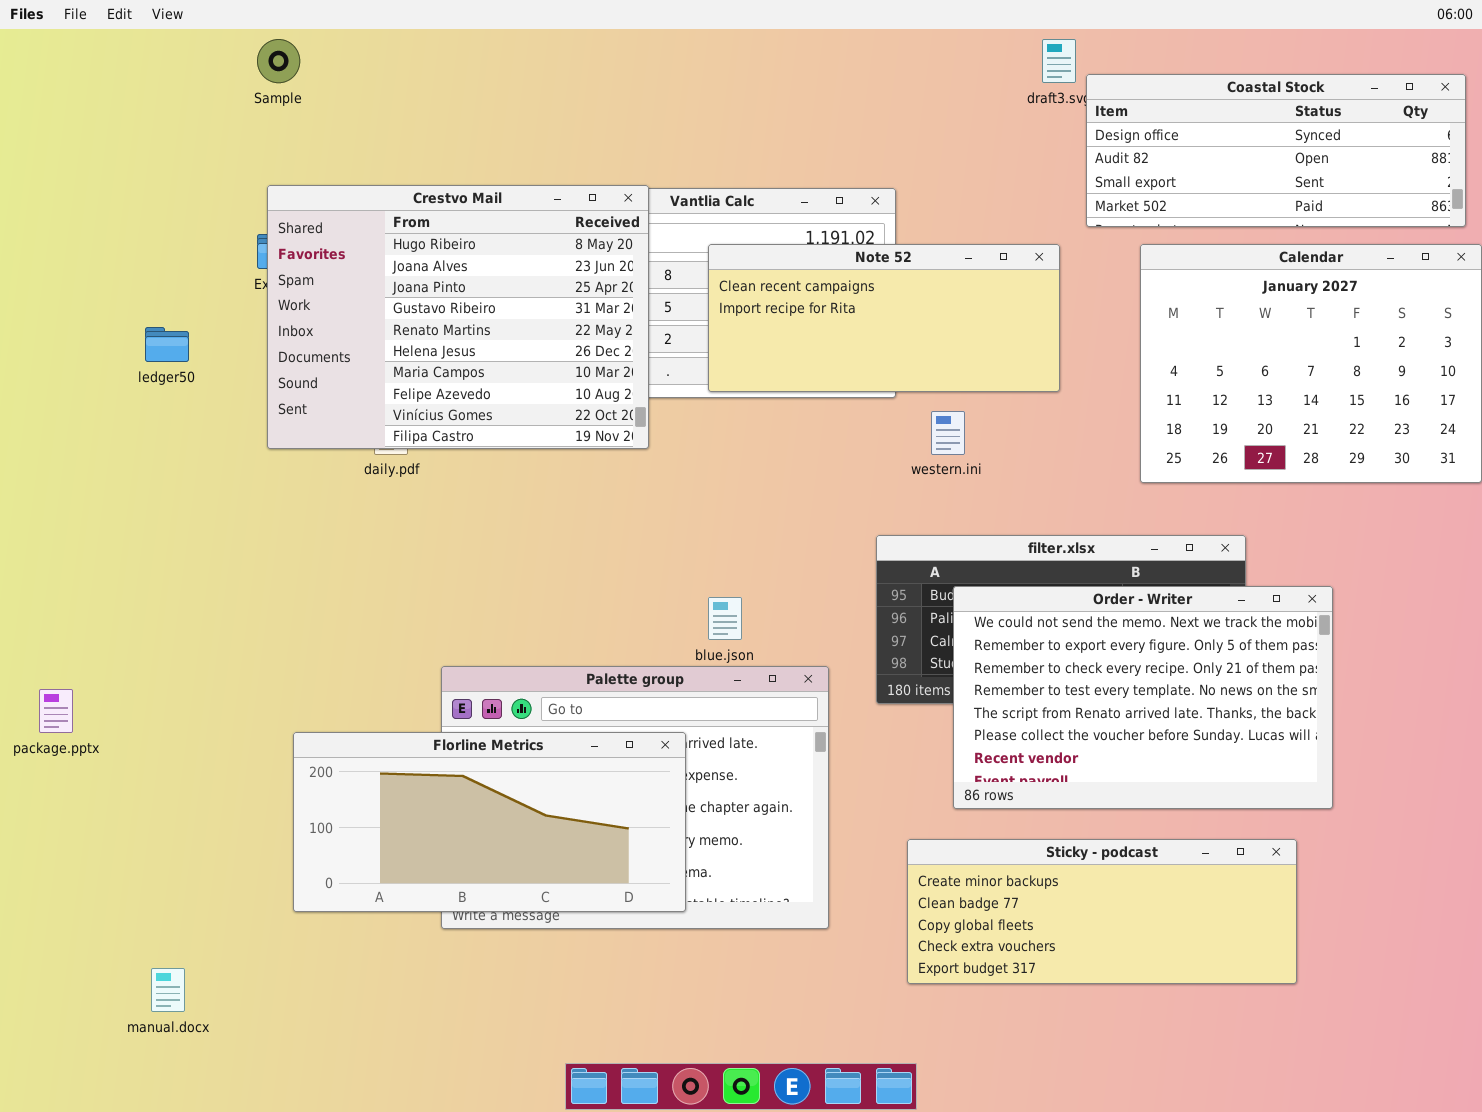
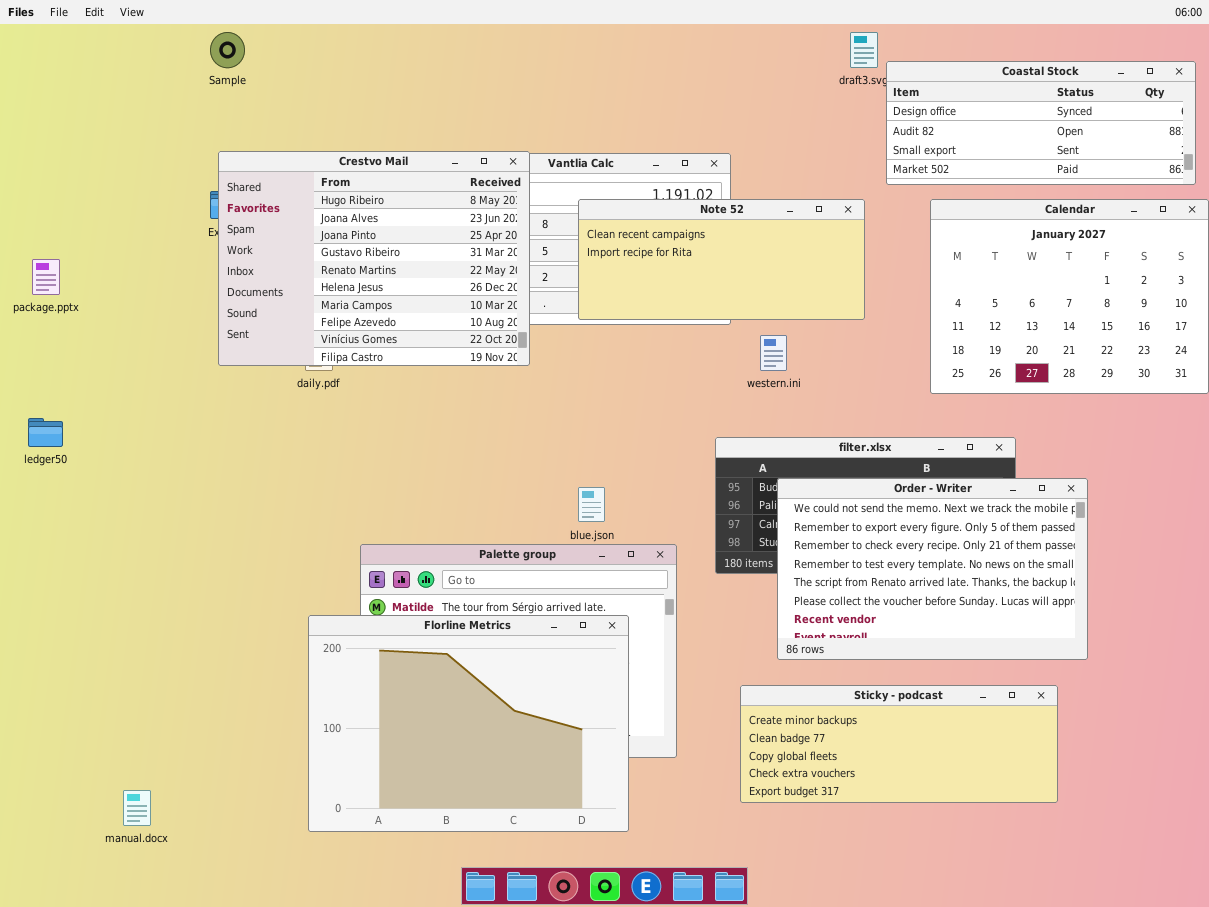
ledger50: [145,327,189,362] -> [28,418,63,447], moved
package.pptx: [39,689,73,733] -> [32,259,60,295], moved
Florline Metrics: [293,732,686,912] -> [308,615,629,832], moved, resized

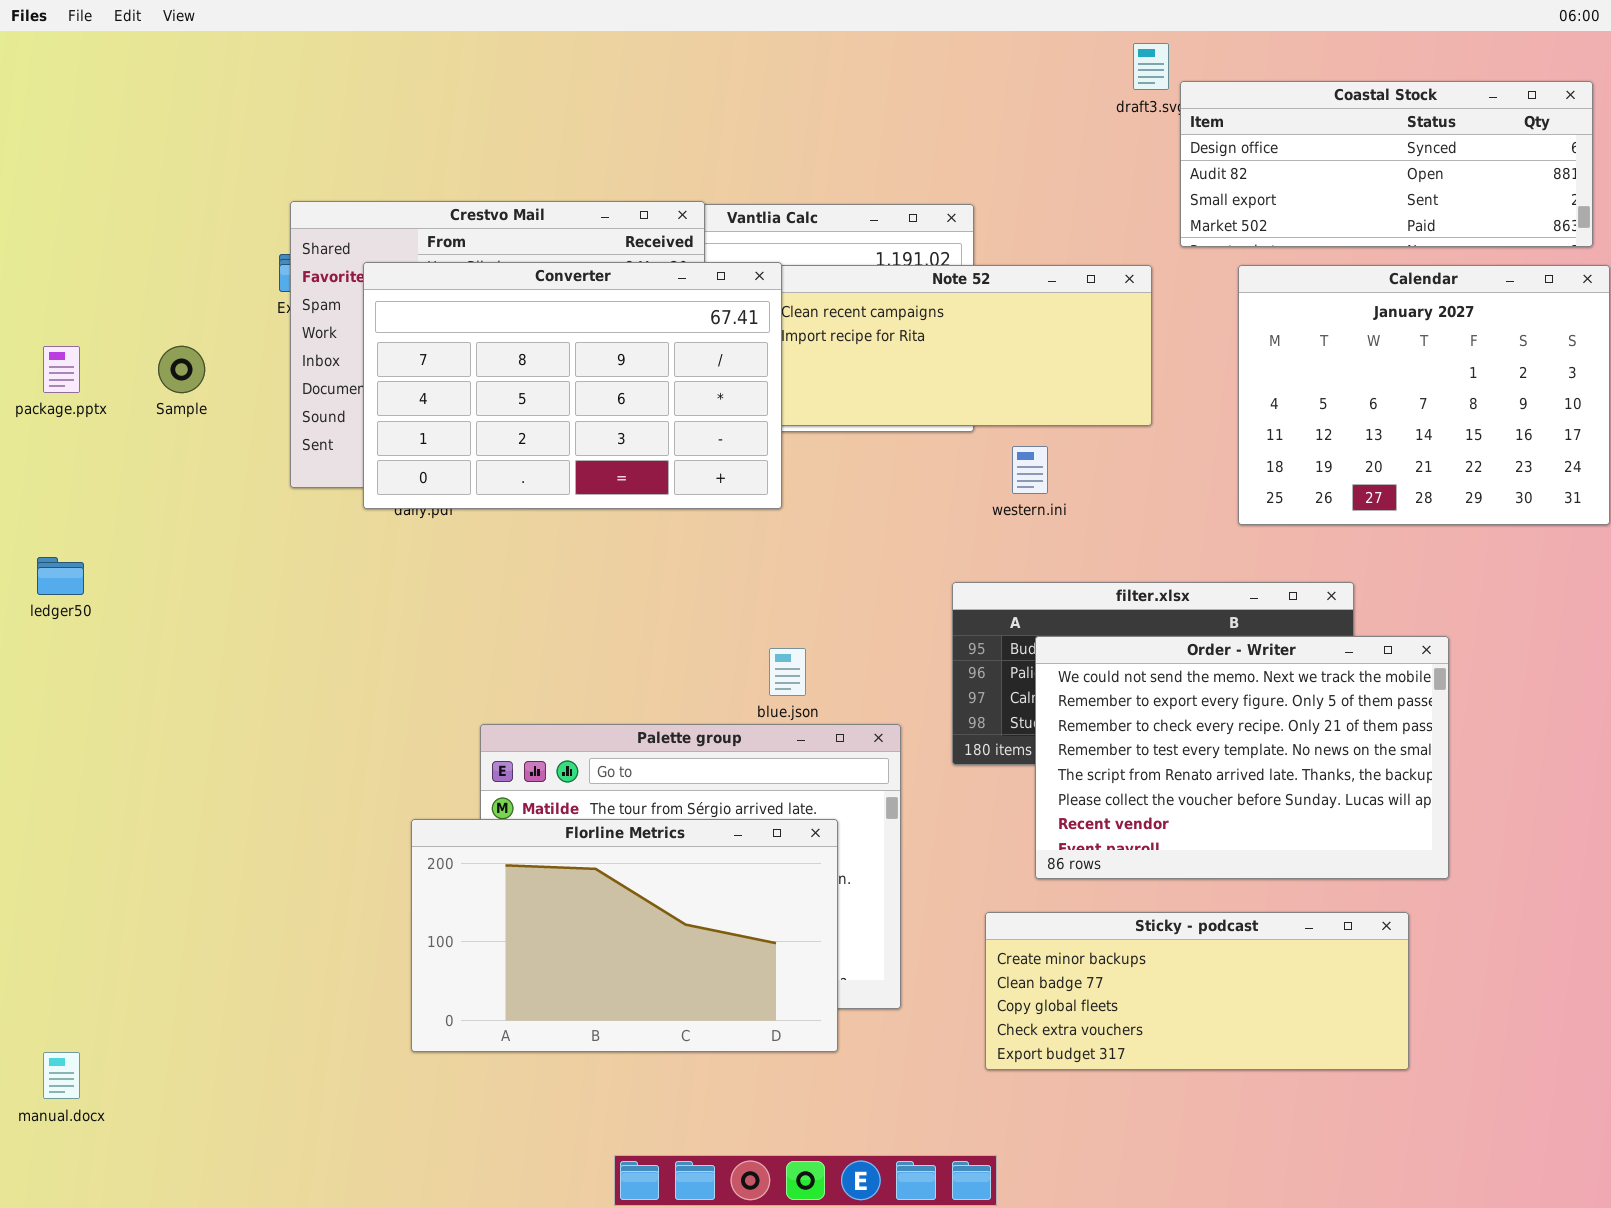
Sample: [210,32,245,68] -> [158,346,205,393], moved
Converter: none -> [363,262,782,509], opened
Florline Metrics: [308,615,629,832] -> [411,819,838,1052], resized
manual.docx: [123,790,151,826] -> [43,1052,80,1099], moved

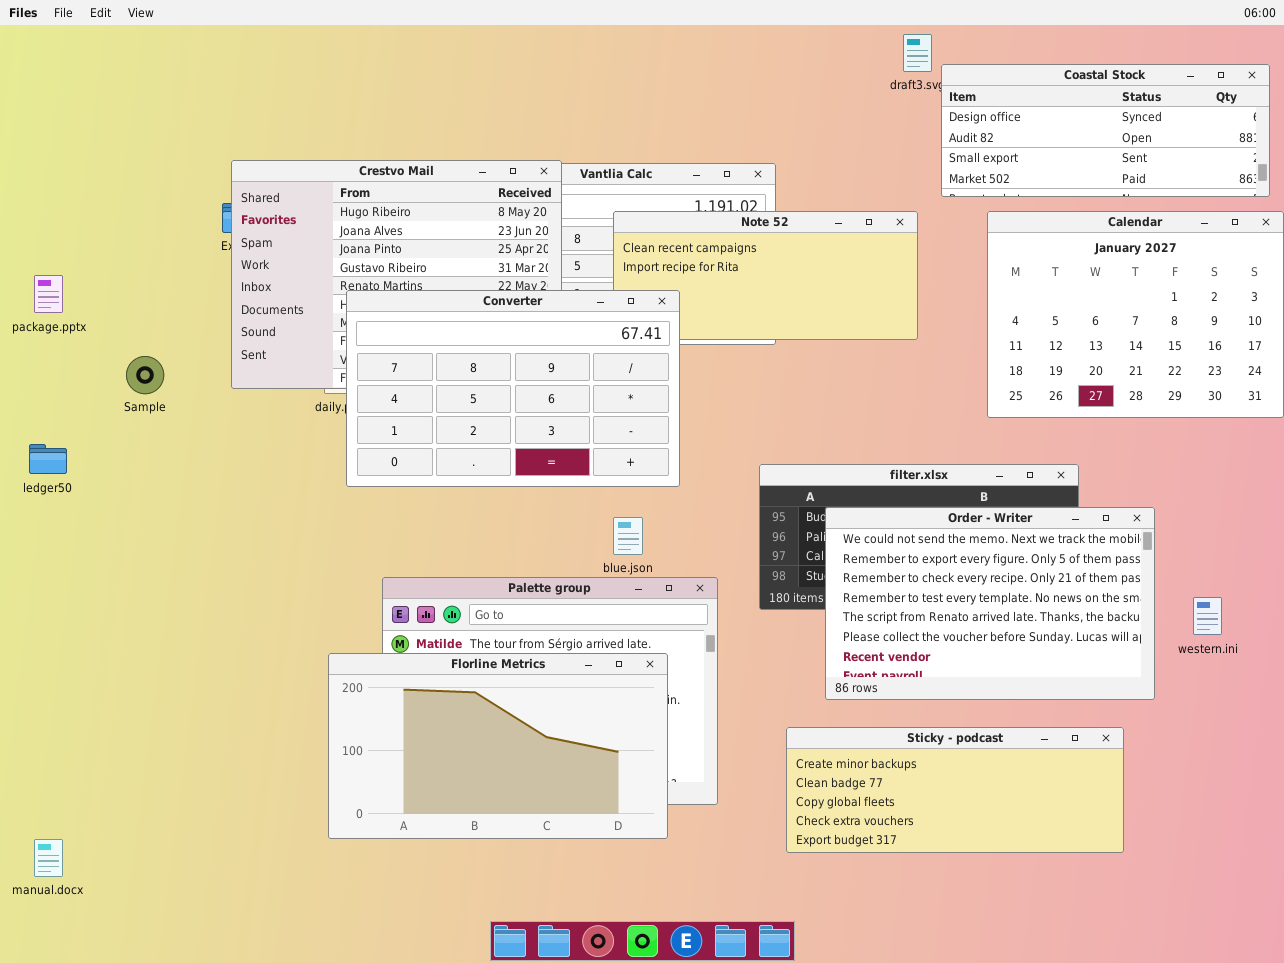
Converter: [363,262,782,509] -> [346,290,680,487], moved
Sample: [158,346,205,393] -> [126,356,164,394], moved
western.ini: [1012,446,1048,494] -> [1193,597,1222,635], moved

